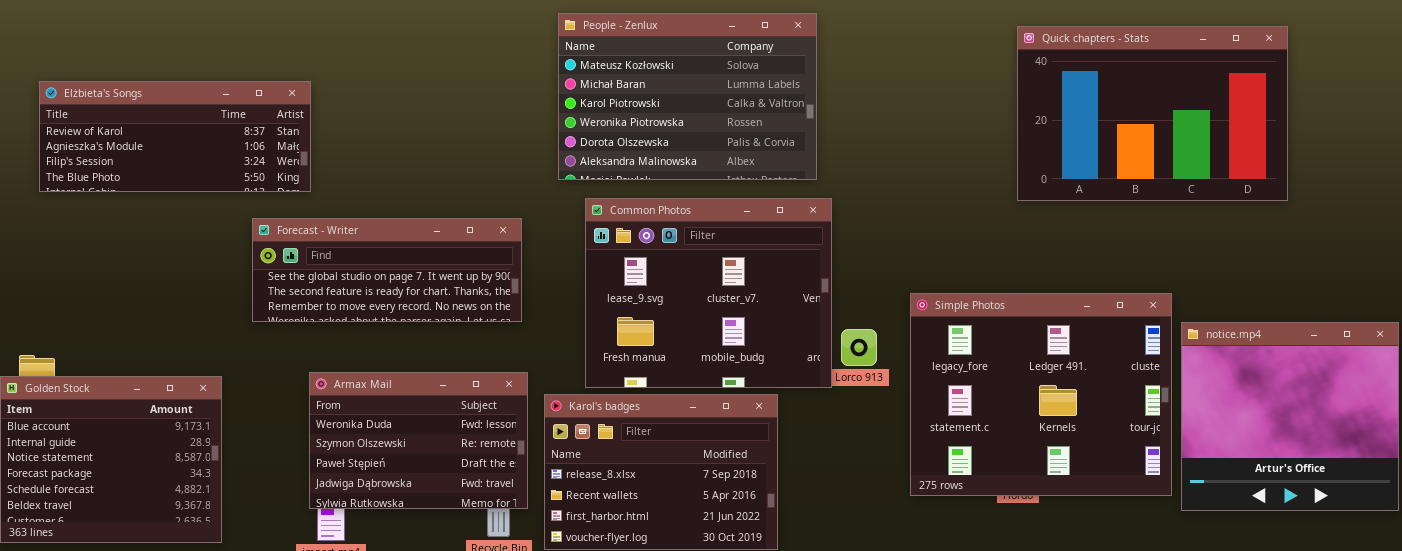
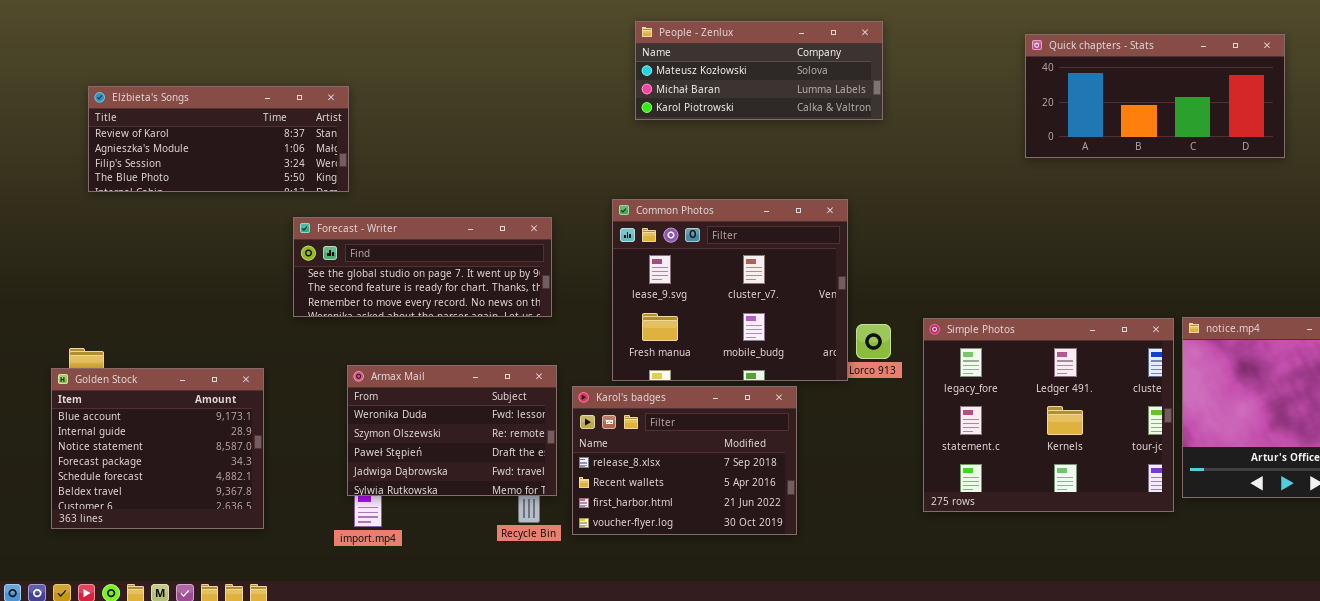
People - Zenlux: [558,13,817,180] -> [635,21,883,120], moved, resized
Quick chapters - Stats: [1017,26,1288,201] -> [1025,34,1285,158], resized
Simple Photos: [910,293,1172,496] -> [923,318,1174,512], moved

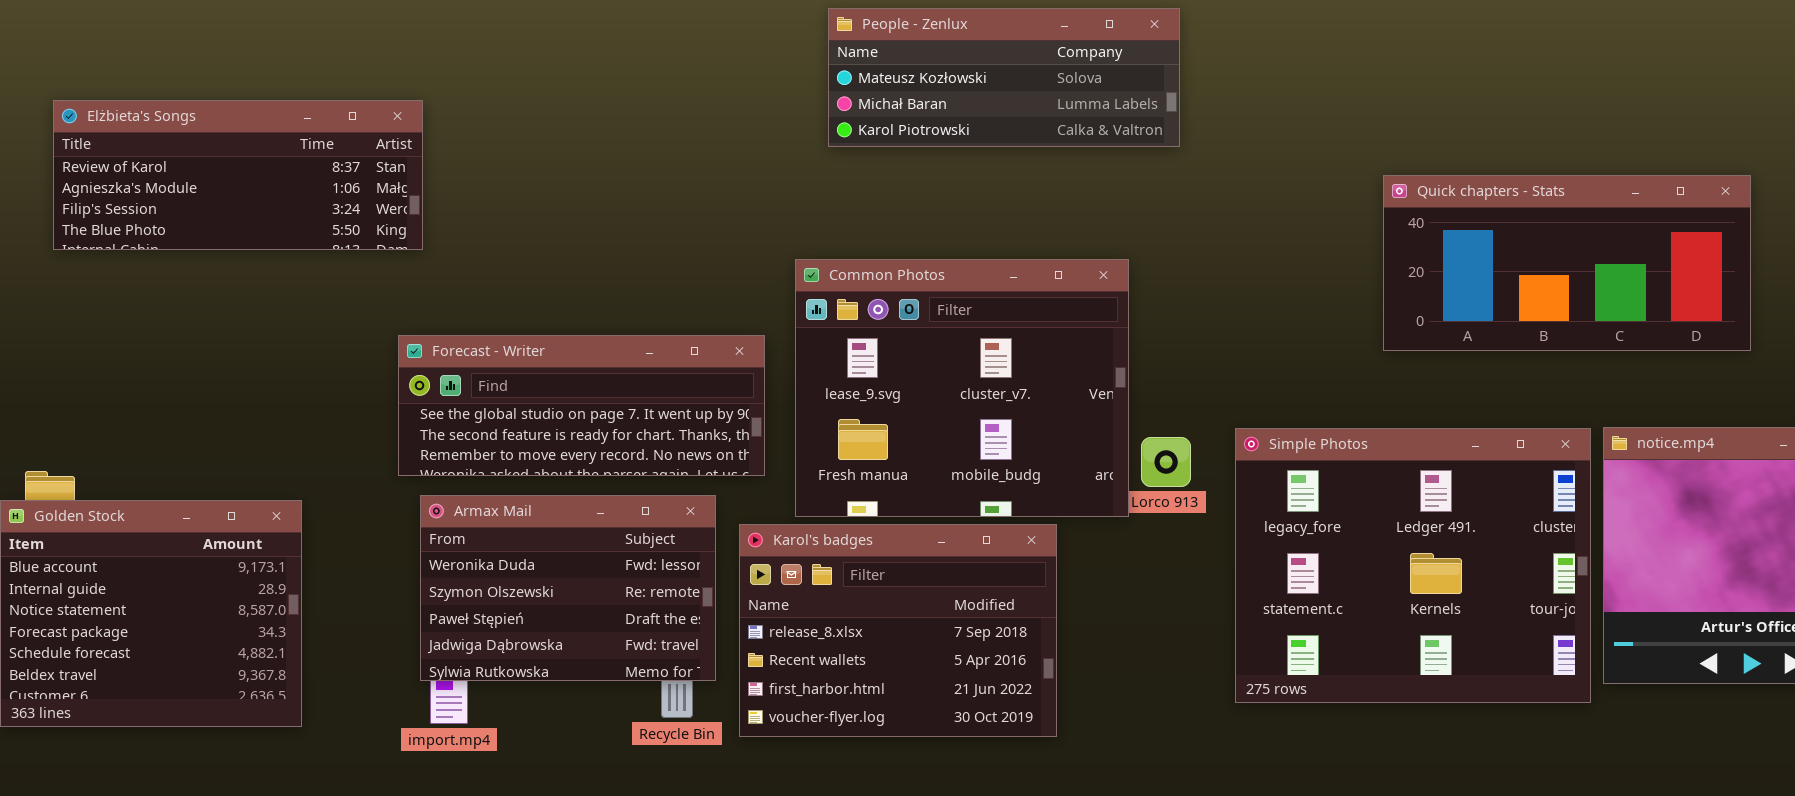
Quick chapters - Stats: [1025,34,1285,158] -> [1383,175,1751,351], moved
Forecast - Writer: [293,217,552,317] -> [398,335,765,476], moved

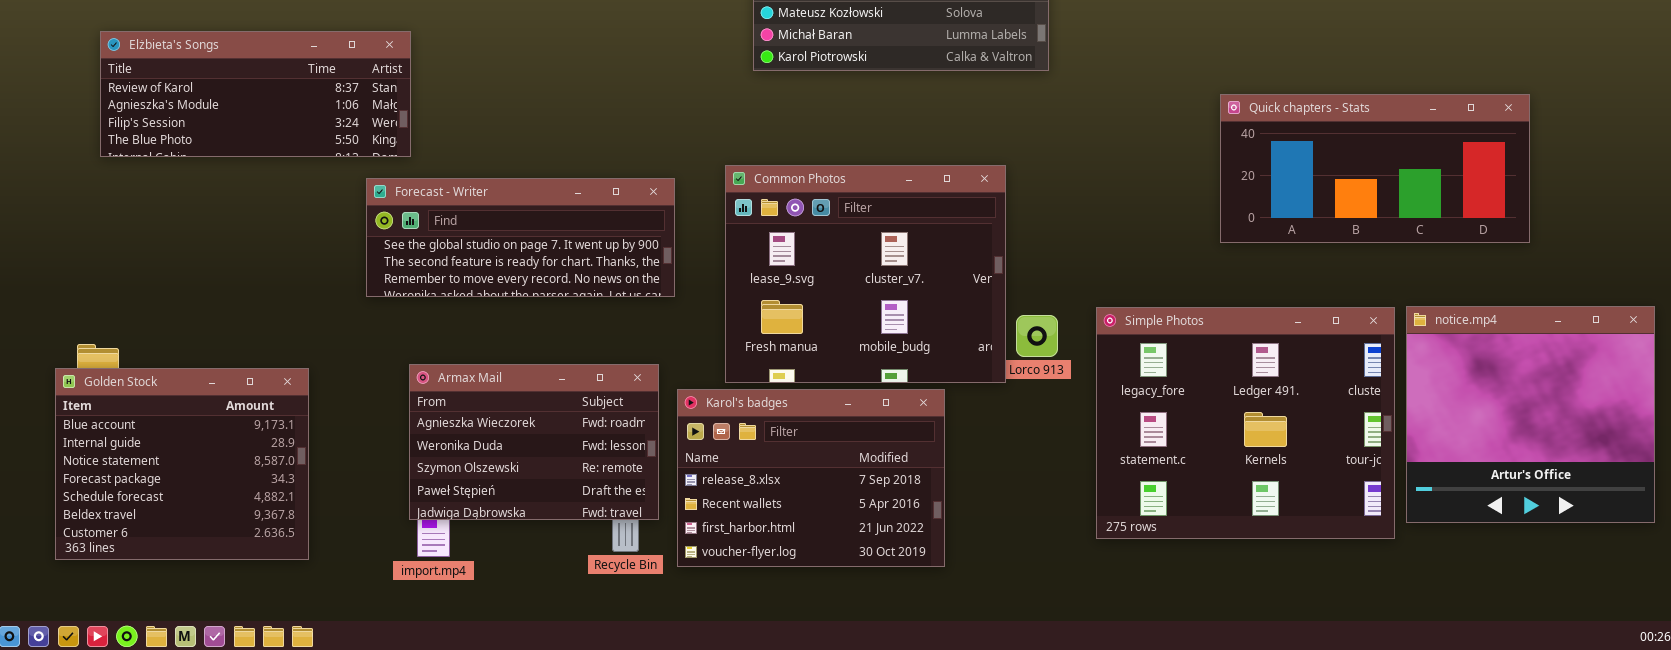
Forecast - Writer: [398,335,765,476] -> [366,178,675,297], moved
Armax Mail: [420,495,716,681] -> [409,364,659,520], scrolled up 1 row

